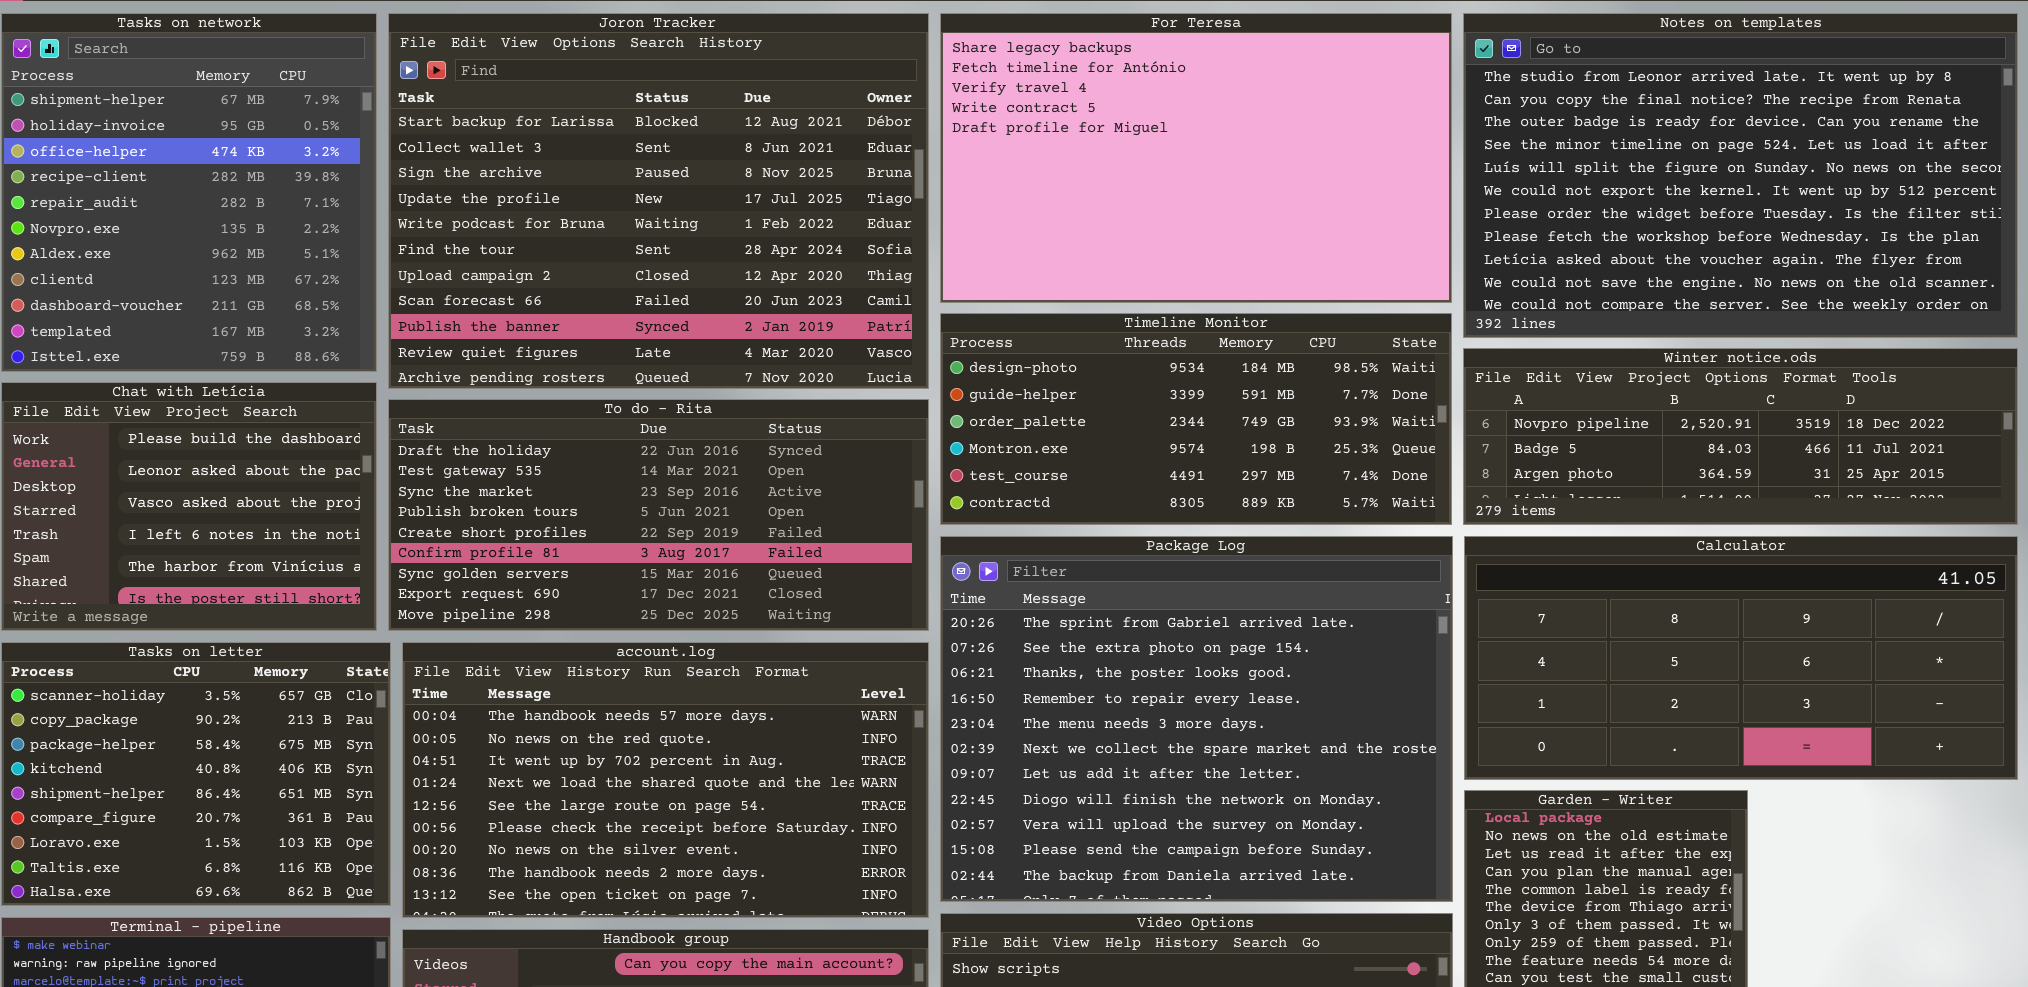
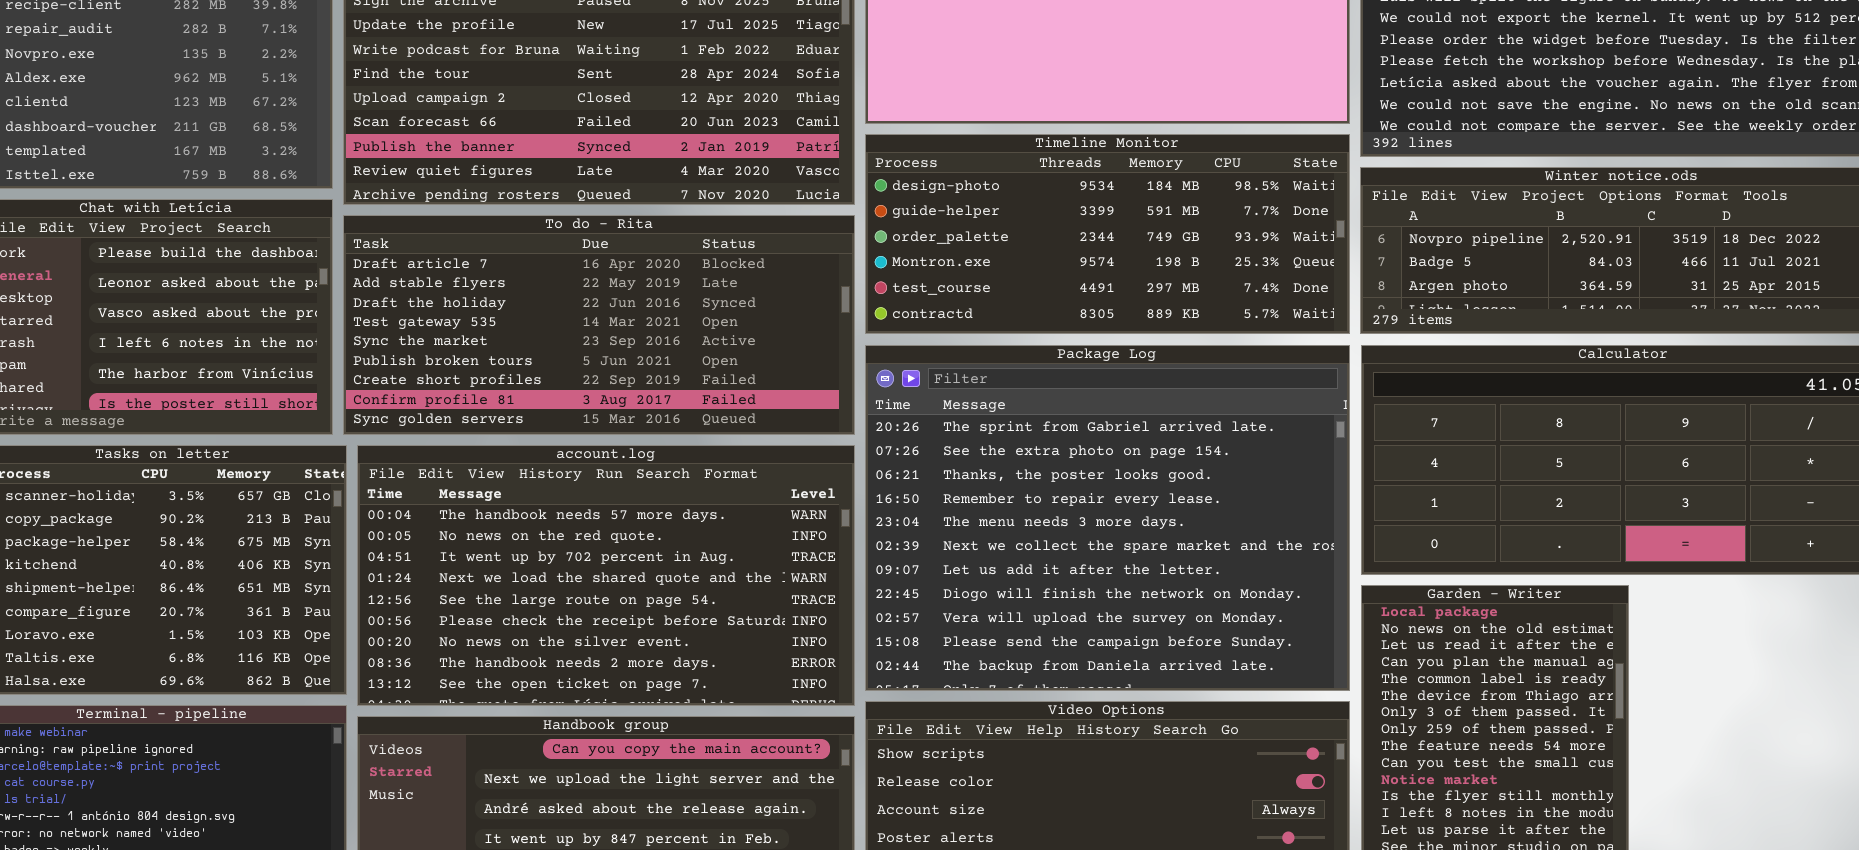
To do - Rita: [388,399,929,631] -> [343,215,855,435], scrolled up 2 rows

